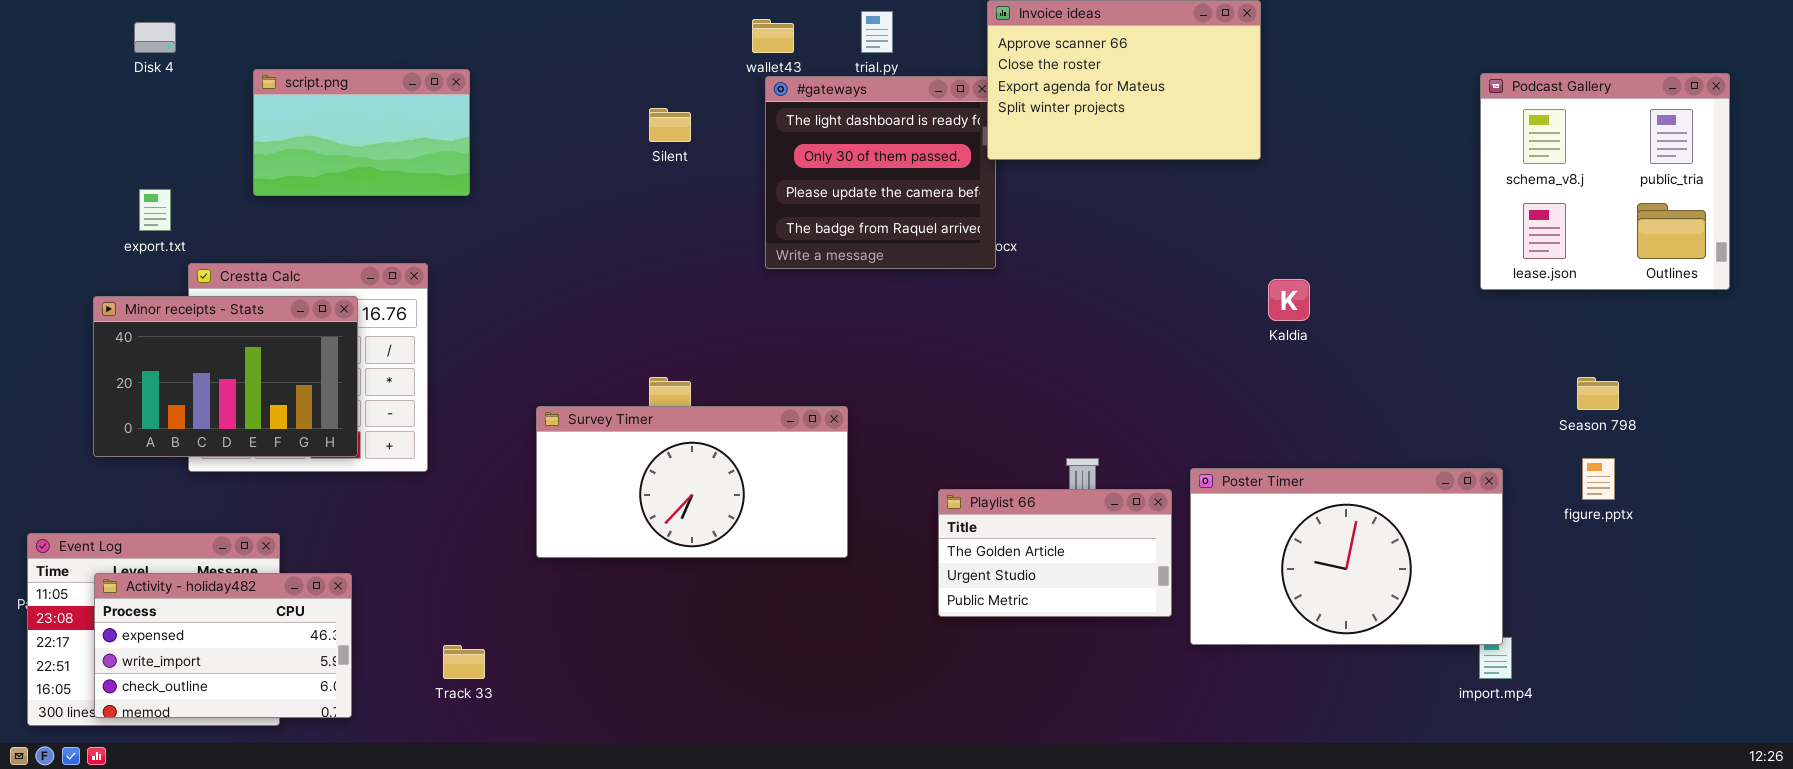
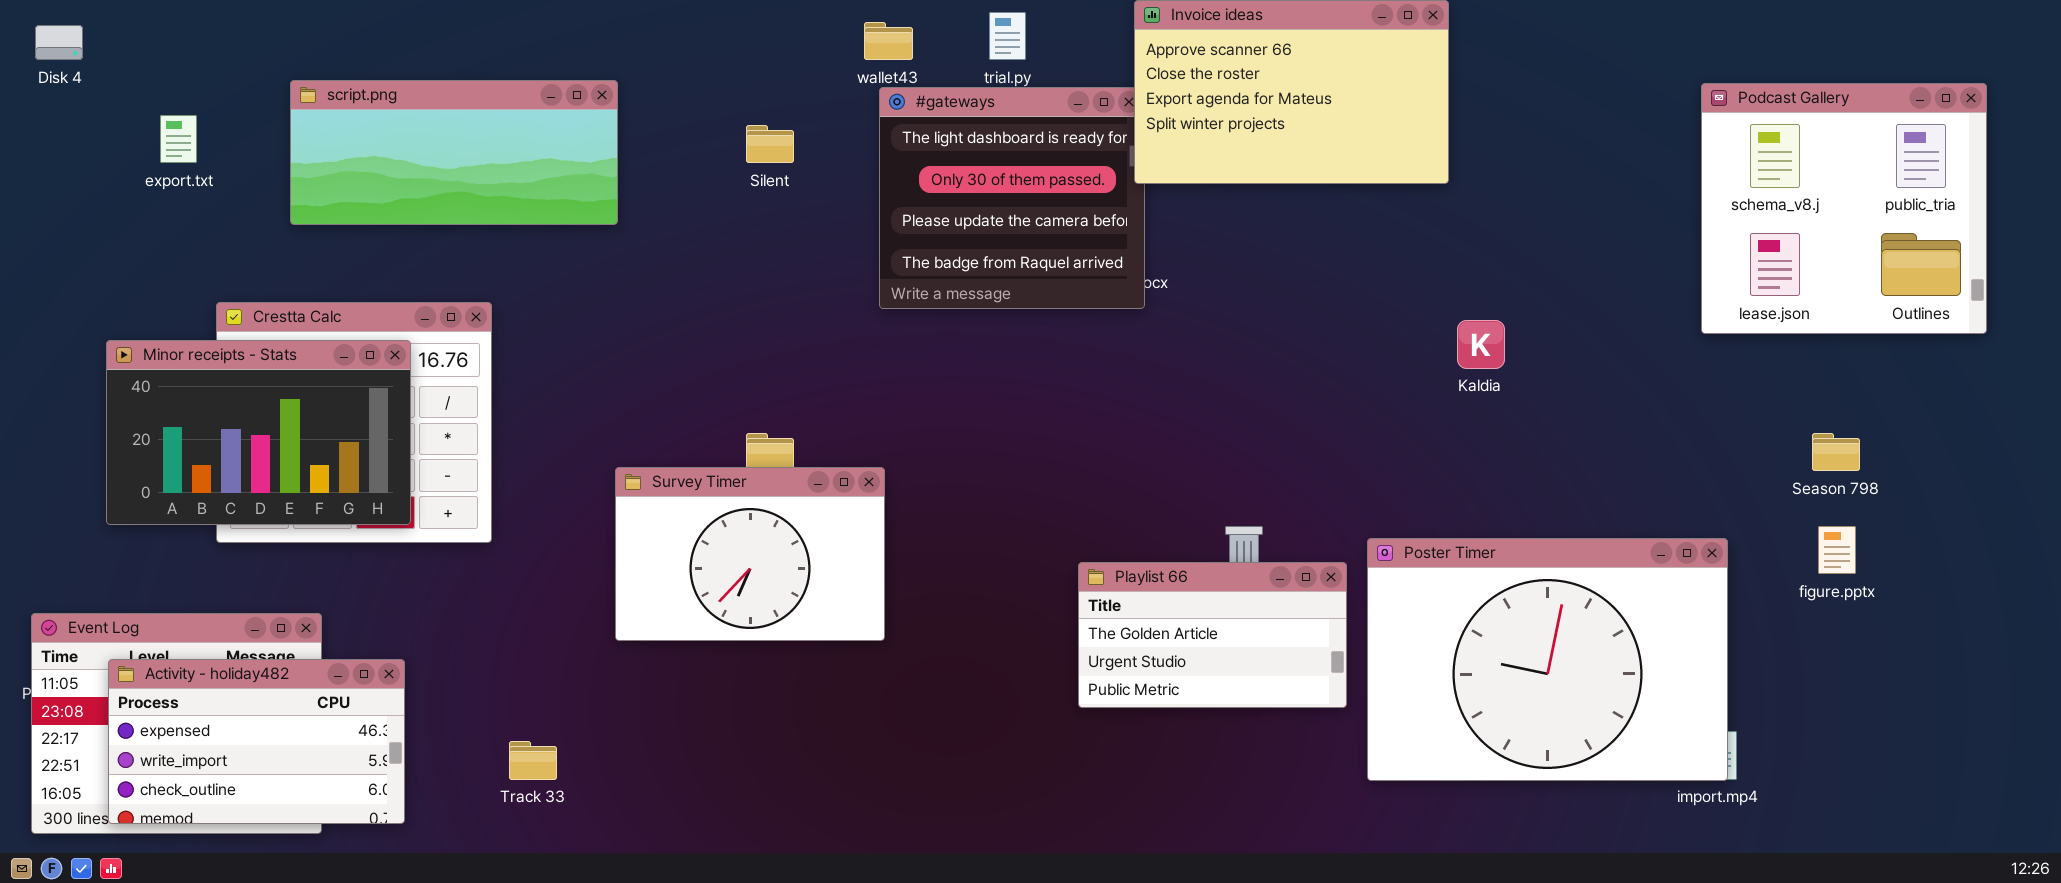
Disk 4: [134,22,176,53] -> [35,25,83,60], moved
script.png: [253,69,470,196] -> [290,80,618,225], resized
export.txt: [139,189,171,231] -> [160,115,197,163], moved
Survey Timer: [536,406,848,558] -> [615,467,885,641], resized
Poster Timer: [1190,468,1503,645] -> [1367,538,1728,781], resized

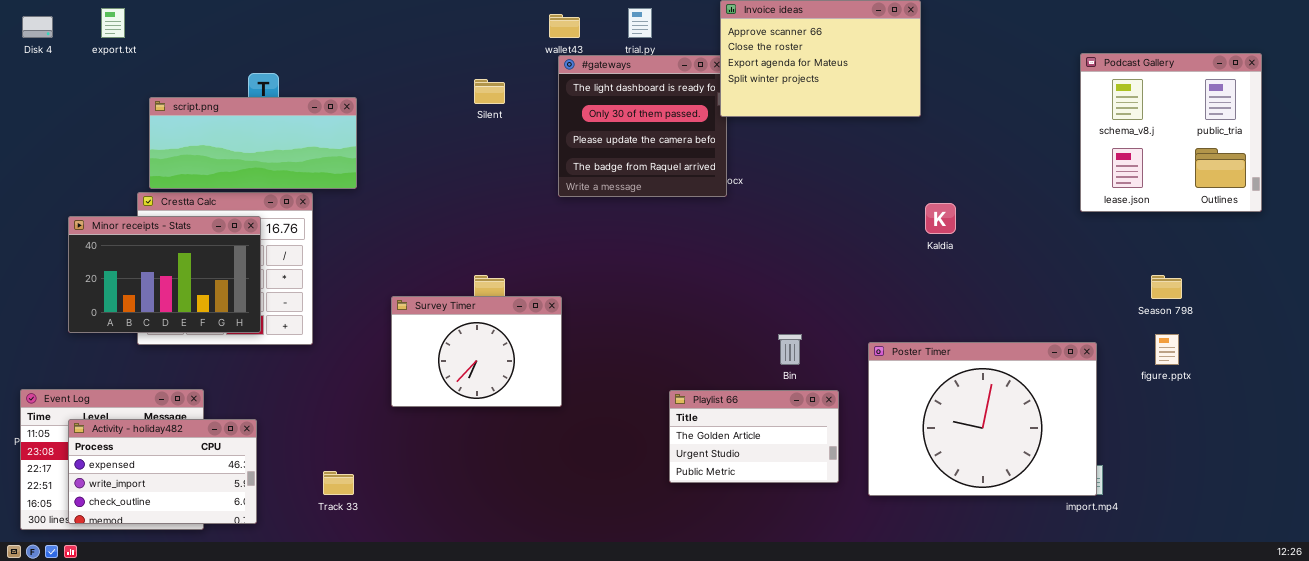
script.png: [290,80,618,225] -> [149,97,357,189], moved
export.txt: [160,115,197,163] -> [101,8,125,38], moved
Playlist 66: [1078,562,1347,708] -> [669,390,839,483], moved

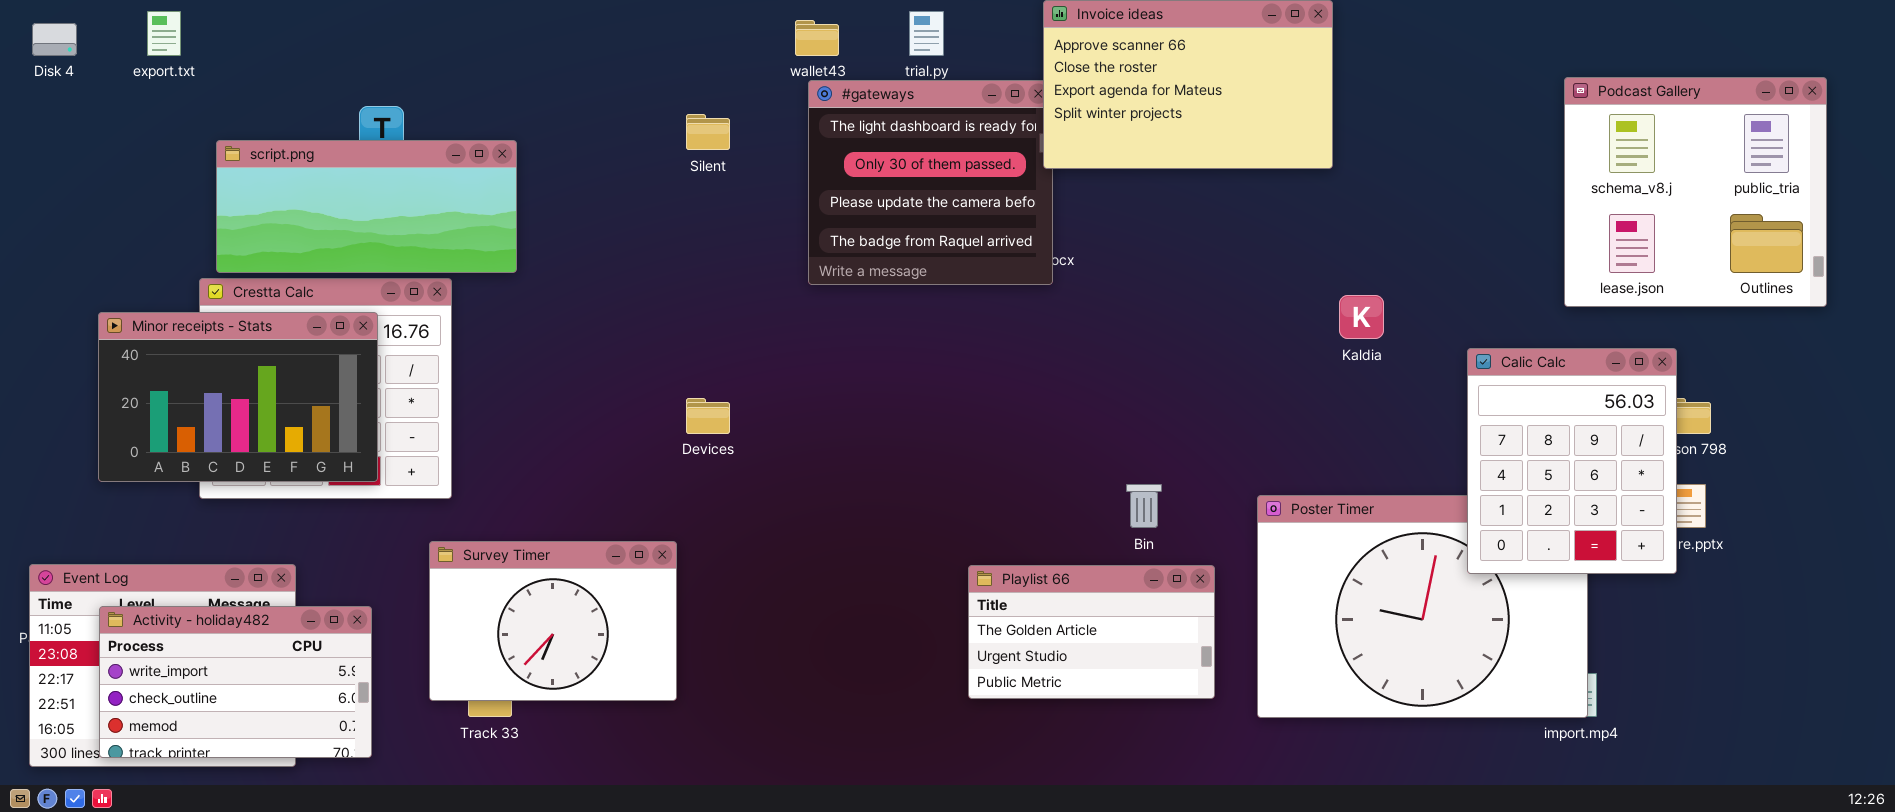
Calic Calc: none -> [1467,348,1677,574], opened
Survey Timer: [391,296,562,407] -> [429,541,677,701], moved
Activity - holiday482: [68,419,257,524] -> [99,606,372,758], scrolled down 1 row

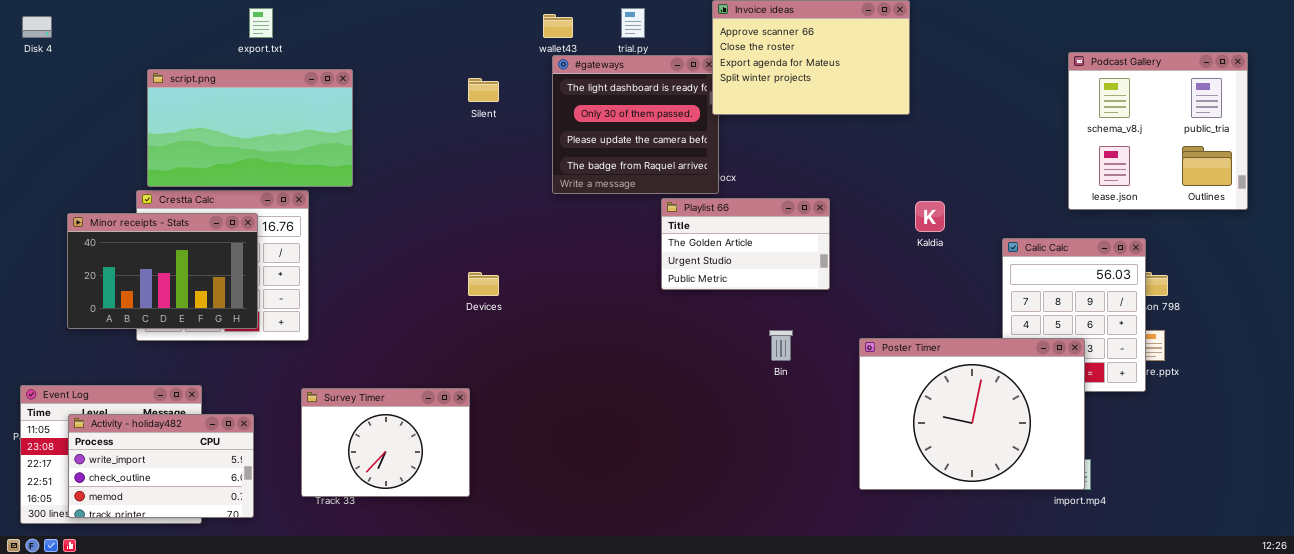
export.txt: [147,11,181,56] -> [249,8,273,38], moved
script.png: [216,140,517,273] -> [147,69,353,187], resized
Poster Timer: [1257,495,1588,718] -> [859,338,1085,490], raised
Survey Timer: [429,541,677,701] -> [301,388,470,497], moved
Playlist 66: [968,565,1215,699] -> [661,198,830,290], moved

